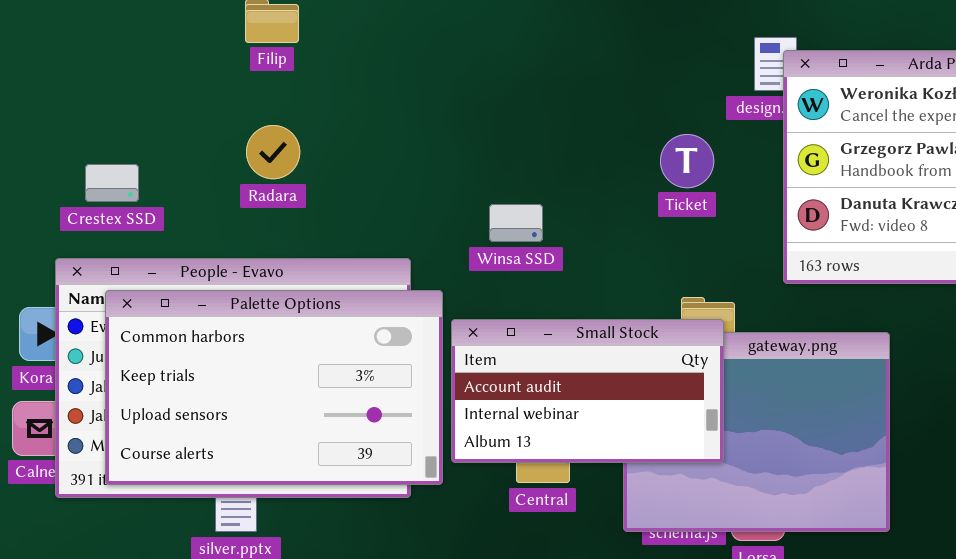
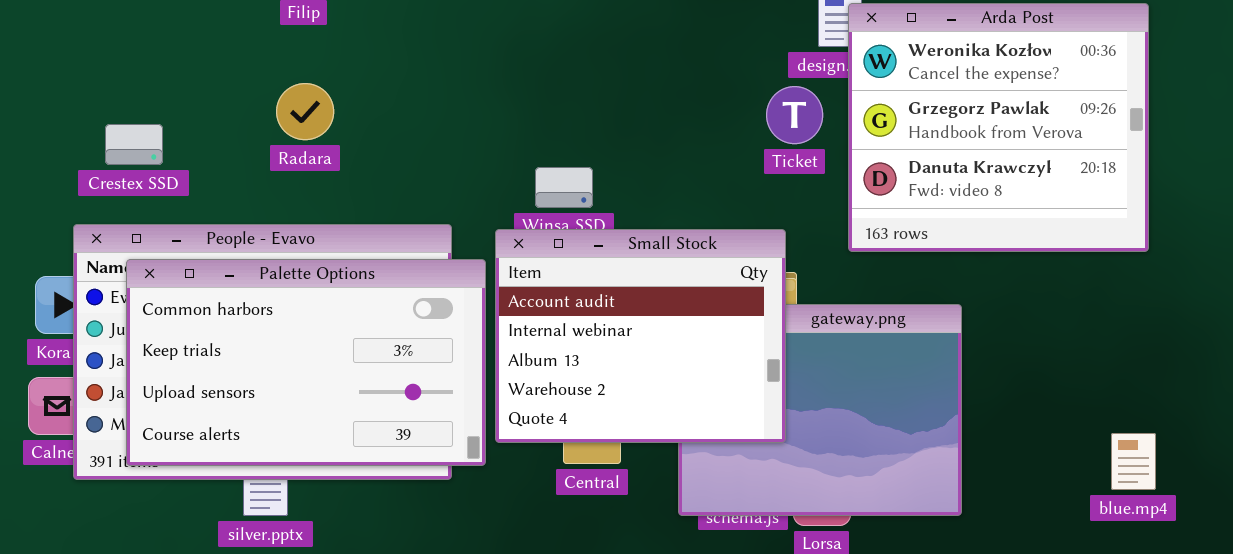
Ticket: [660,134,714,188] -> [766,86,823,144], moved
Small Stock: [451,319,724,463] -> [495,229,786,443], resized

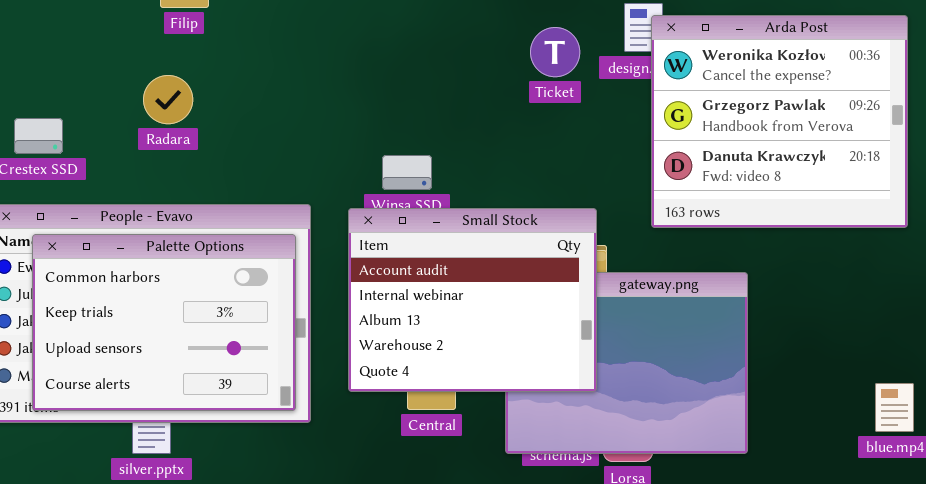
Radara: [276,83,334,140] -> [143,75,193,124], moved
Ticket: [766,86,823,144] -> [530,27,580,77], moved
Palette Options: [126,259,486,466] -> [32,234,296,411], resized

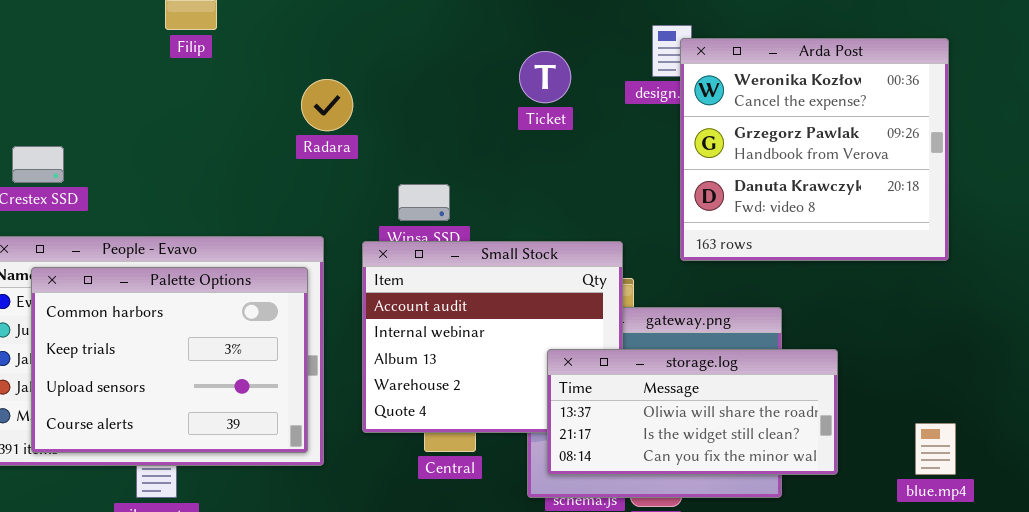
Ticket: [530,27,580,77] -> [519,51,571,103], moved
Radara: [143,75,193,124] -> [301,79,353,131], moved
storage.log: none -> [547,349,838,475], opened

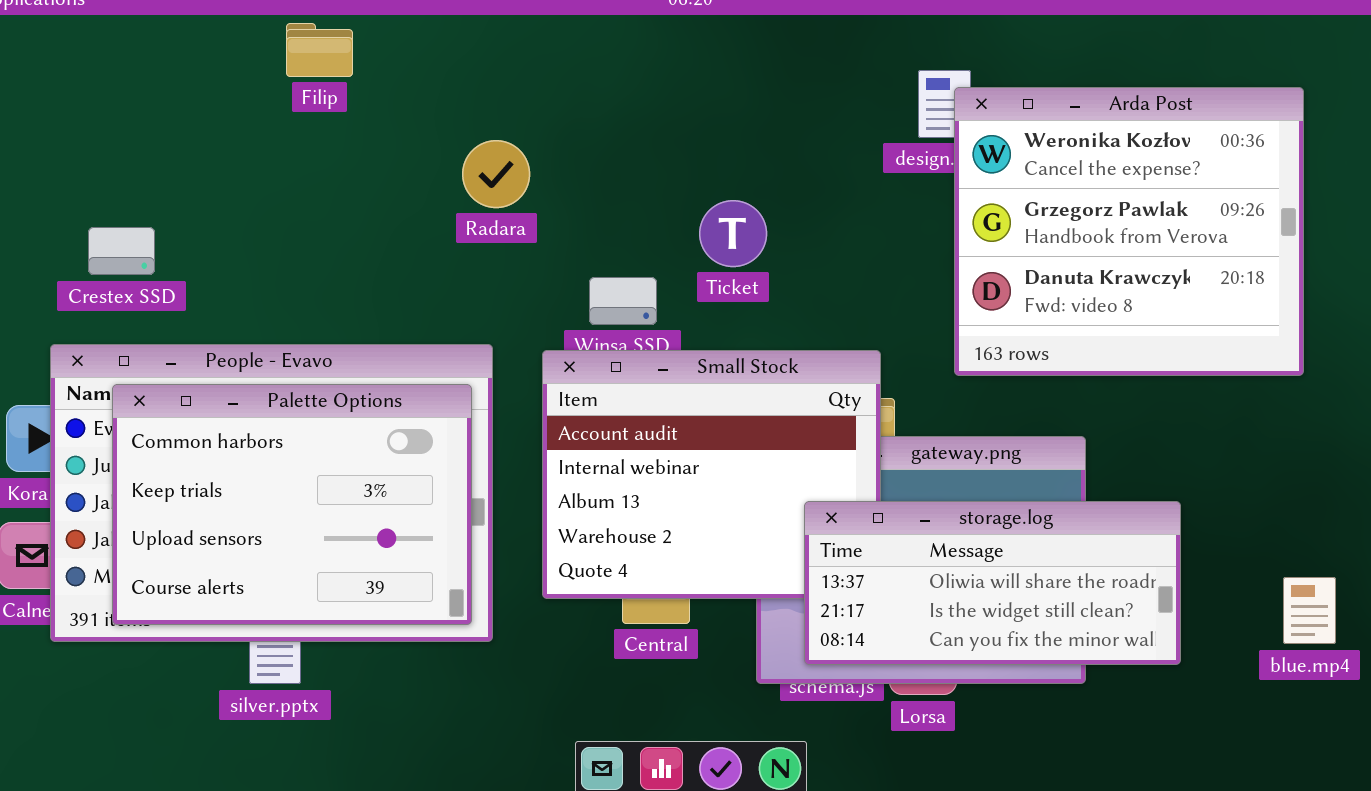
Ticket: [519,51,571,103] -> [699,200,767,267], moved
storage.log: [547,349,838,475] -> [804,501,1181,665], moved
blue.mp4: [915,423,956,475] -> [1283,577,1336,644], moved

